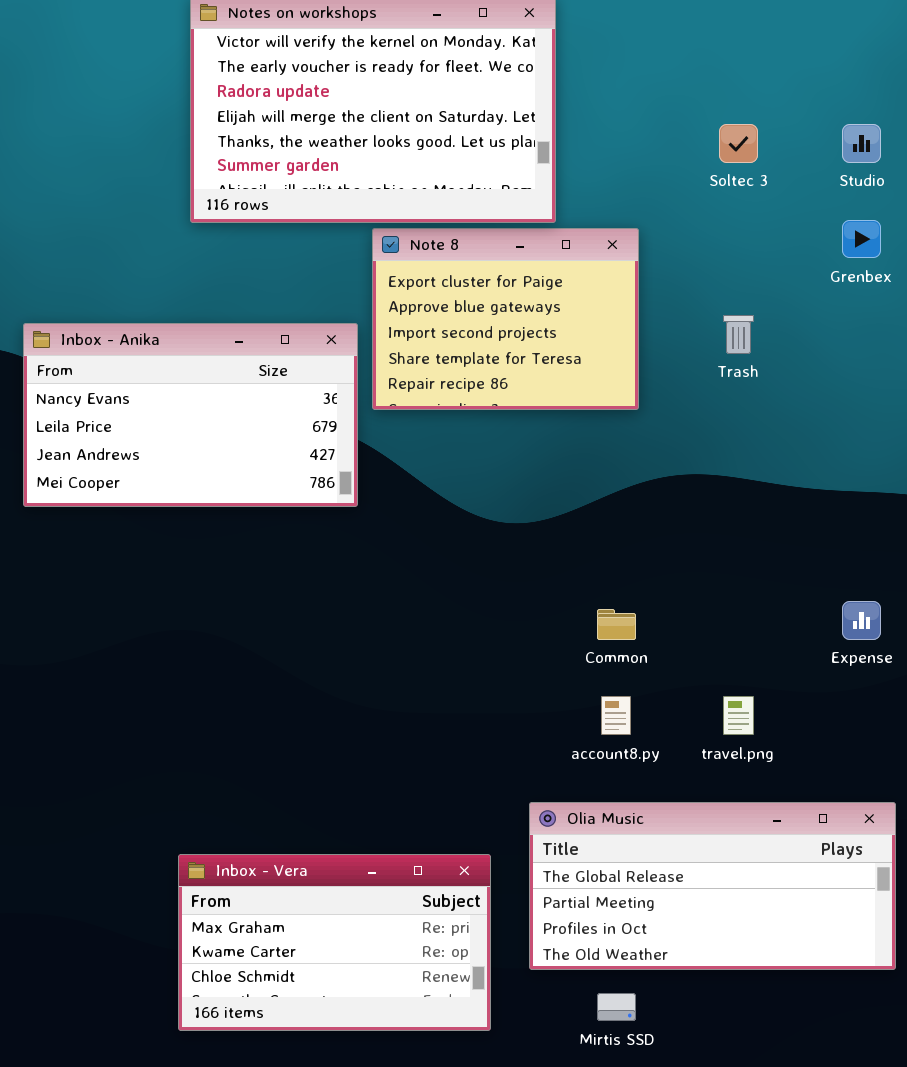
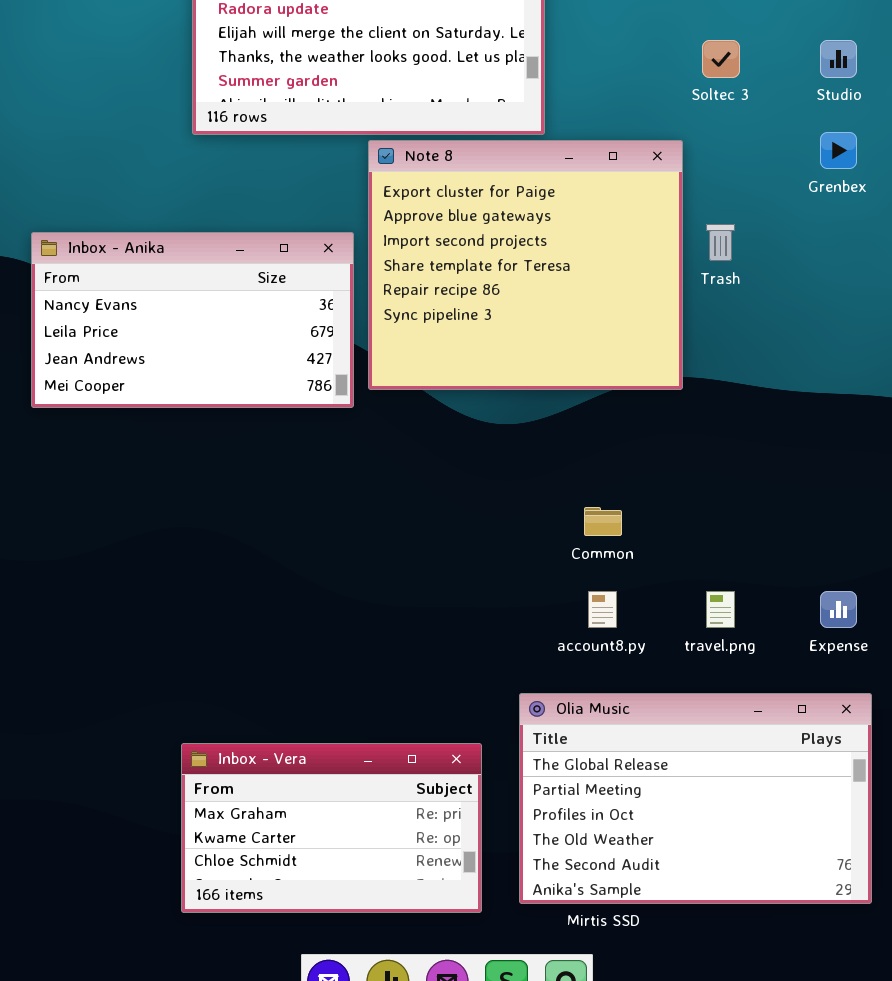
Note 8: [372,228,639,410] -> [368,140,683,390], resized
Expense: [842,601,881,640] -> [820,591,857,628], moved
Olia Music: [529,802,896,970] -> [519,693,872,904], resized

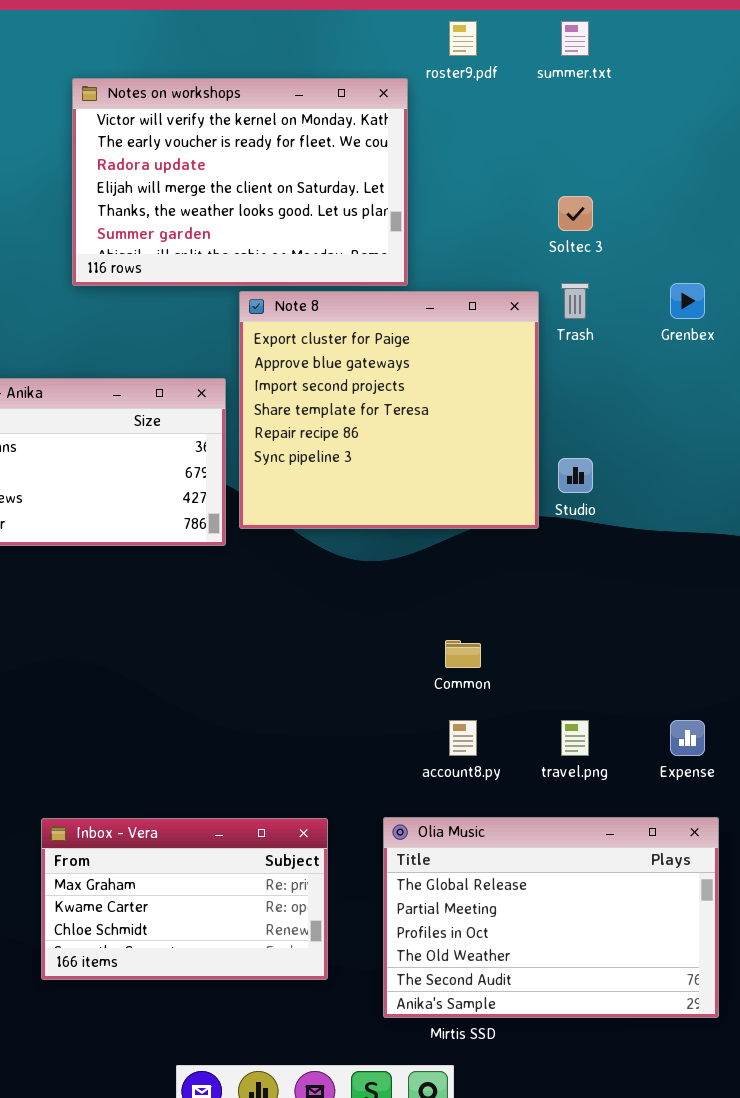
Studio: [820,40,857,78] -> [558,458,593,493], moved
Trash: [706,224,735,261] -> [561,283,589,319], moved
Inbox - Vera: [181,743,482,913] -> [41,818,328,980], moved

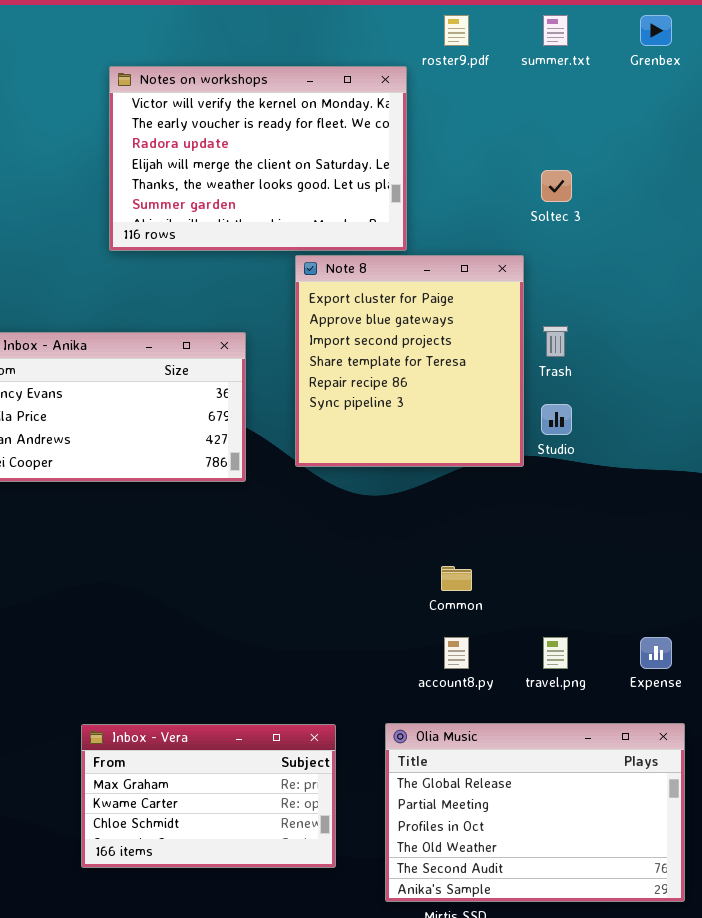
Trash: [561,283,589,319] -> [543,326,568,357], moved
Grenbex: [670,283,705,319] -> [640,15,672,46], moved
Note 8: [239,291,539,529] -> [295,255,524,467], resized

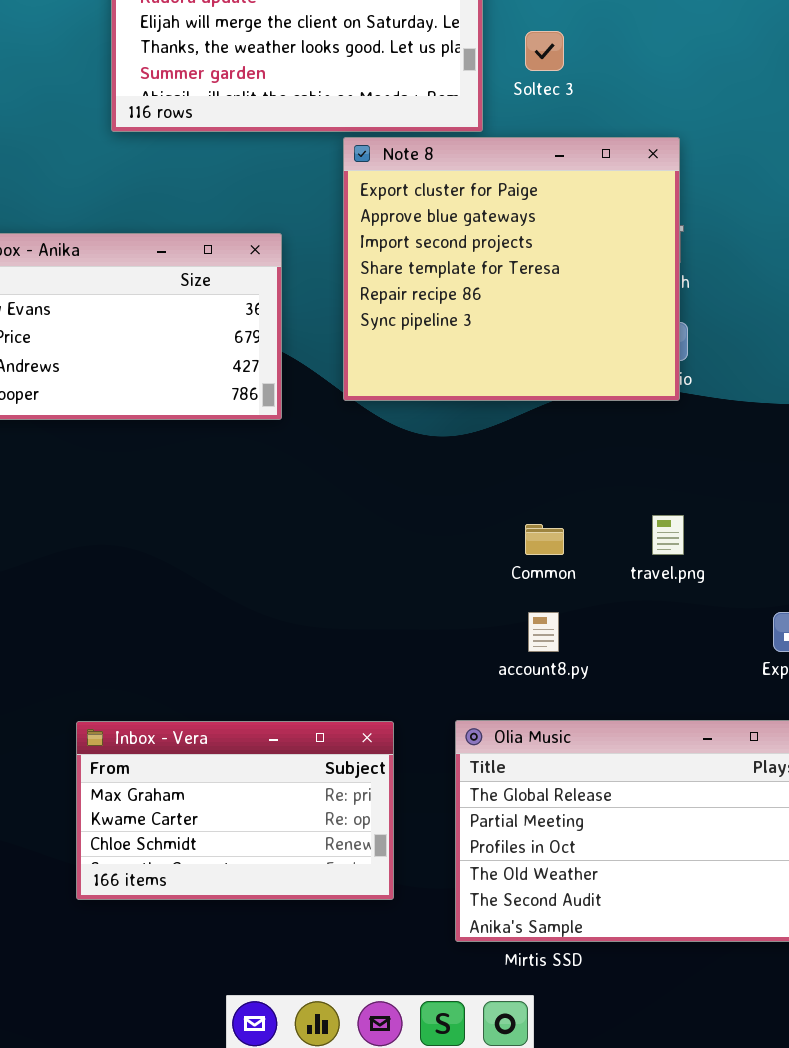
Soltec 3: [541,170,572,202] -> [525,31,564,71], moved
Note 8: [295,255,524,467] -> [343,137,680,401], resized
travel.png: [543,637,568,669] -> [652,515,684,555], moved

